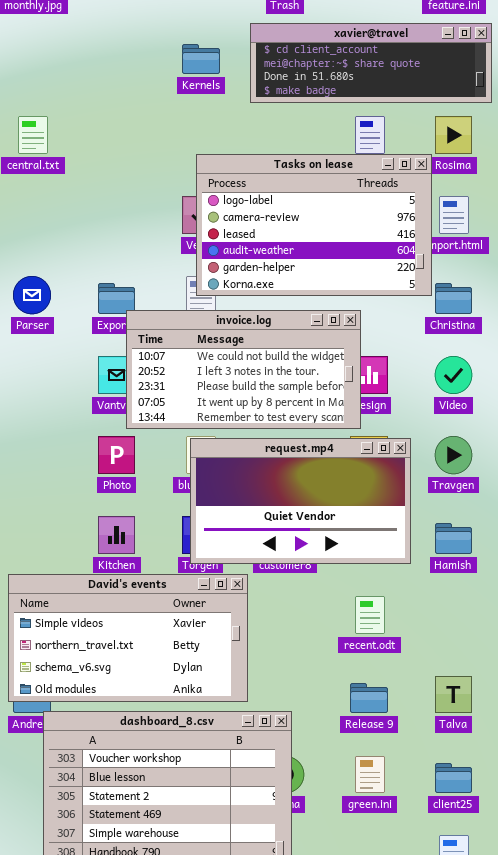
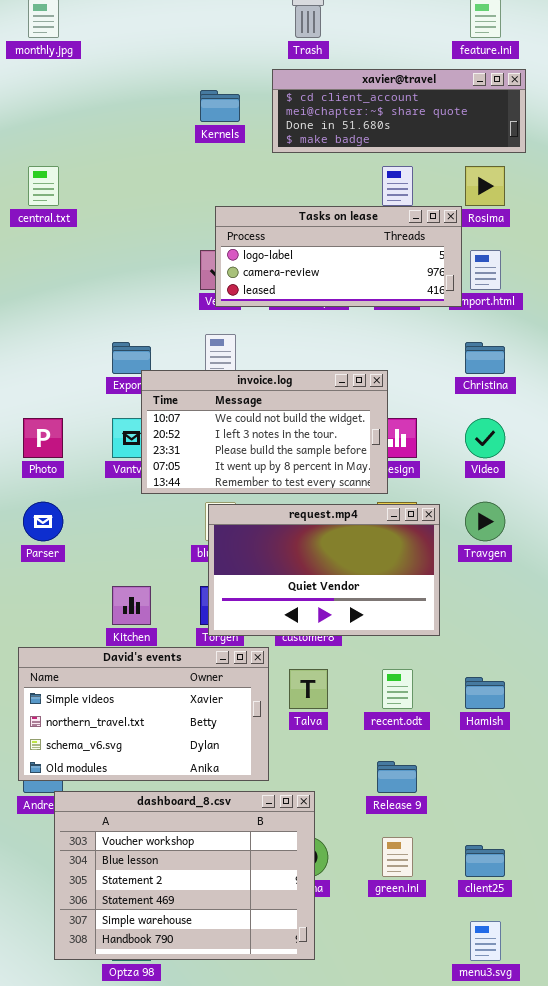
Tasks on lease: [196,154,432,296] -> [215,206,462,307], resized
Parser: [13,276,51,314] -> [23,502,63,541], moved
Photo: [98,436,135,474] -> [23,418,63,458], moved
Hamish: [435,523,472,554] -> [465,677,505,709], moved
Talva: [435,676,472,713] -> [289,669,328,709], moved

